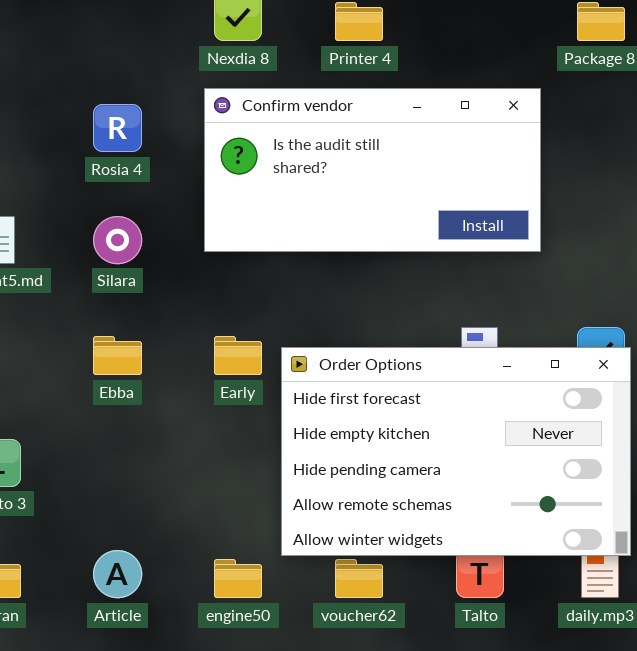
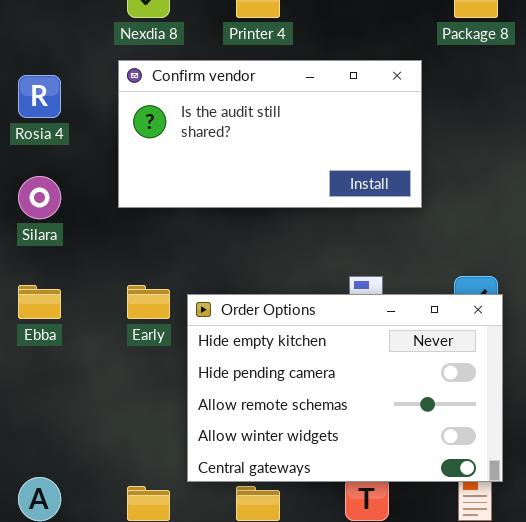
Order Options: [281,347,631,556] -> [187,294,503,482], scrolled down 1 row

